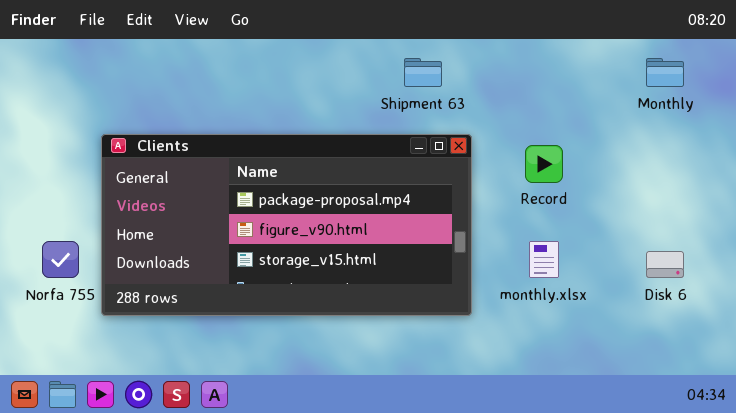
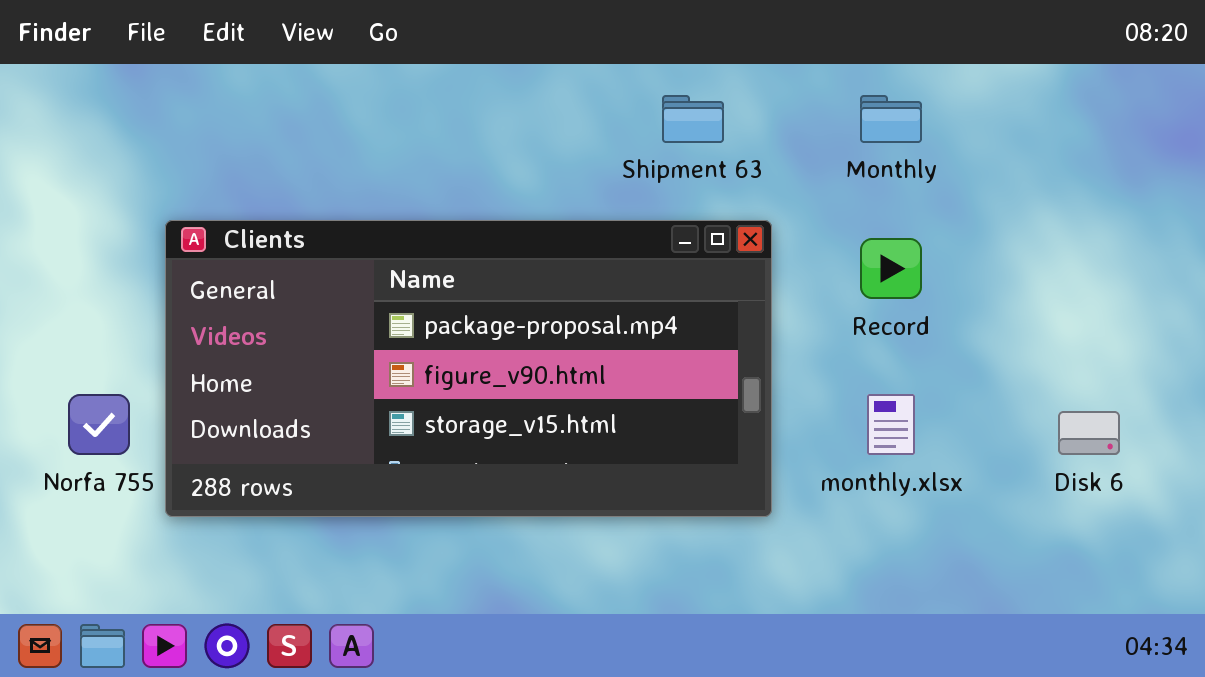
Monthly: [646,58,684,87] -> [860,95,922,143], moved

